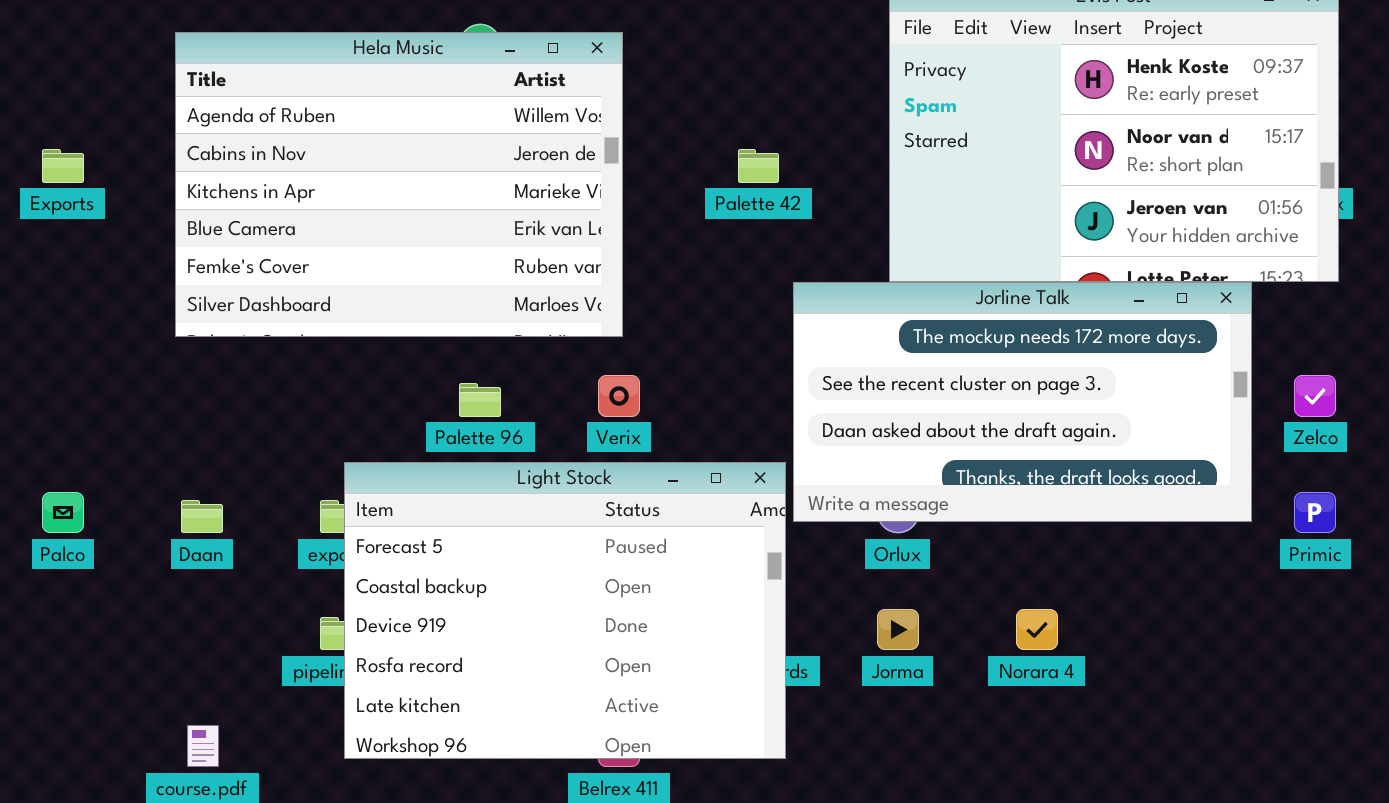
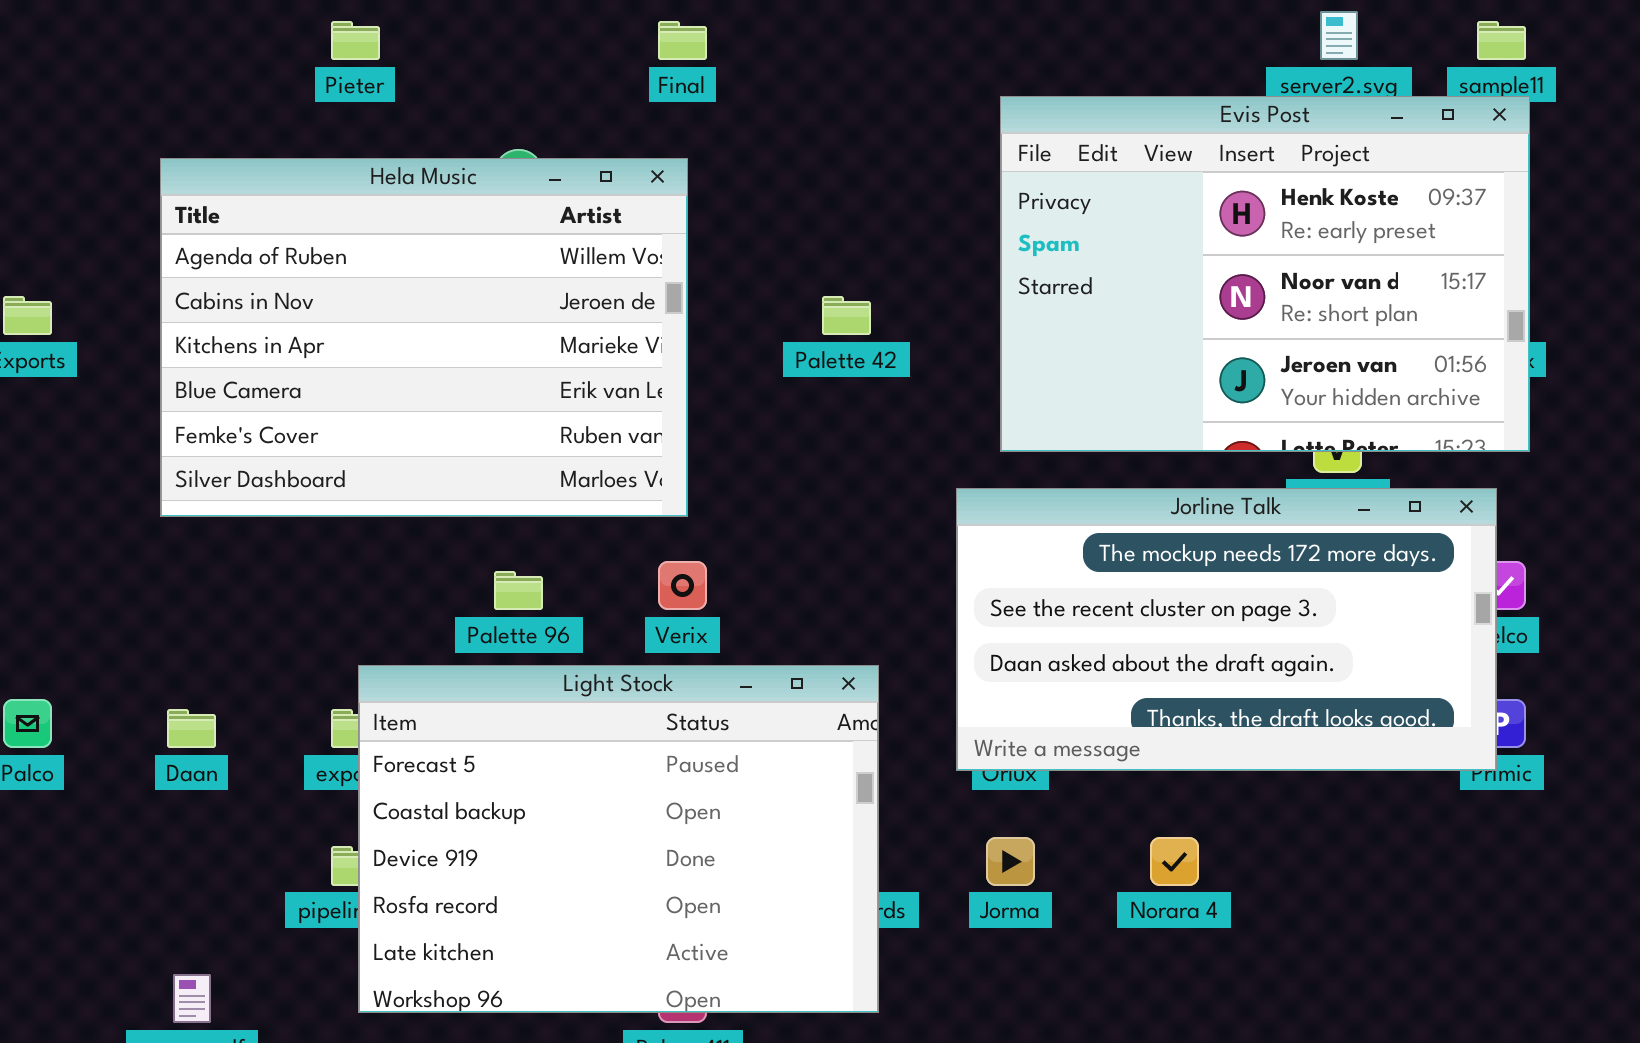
Jorline Talk: [793,282,1252,522] -> [956,488,1497,771], moved

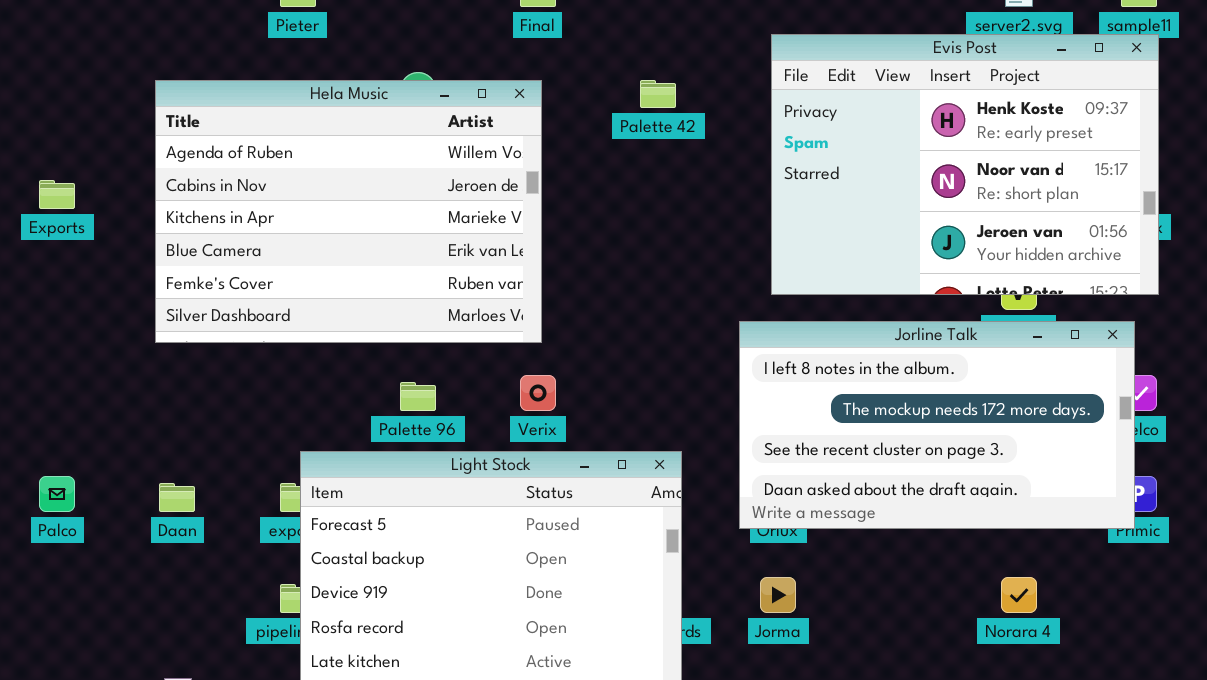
Palette 42: [822,296,871,335] -> [640,80,676,108], moved
Jorline Talk: [956,488,1497,771] -> [739,321,1135,529], scrolled up 1 row
Norara 4: [1150,837,1199,886] -> [1001,577,1037,613], moved

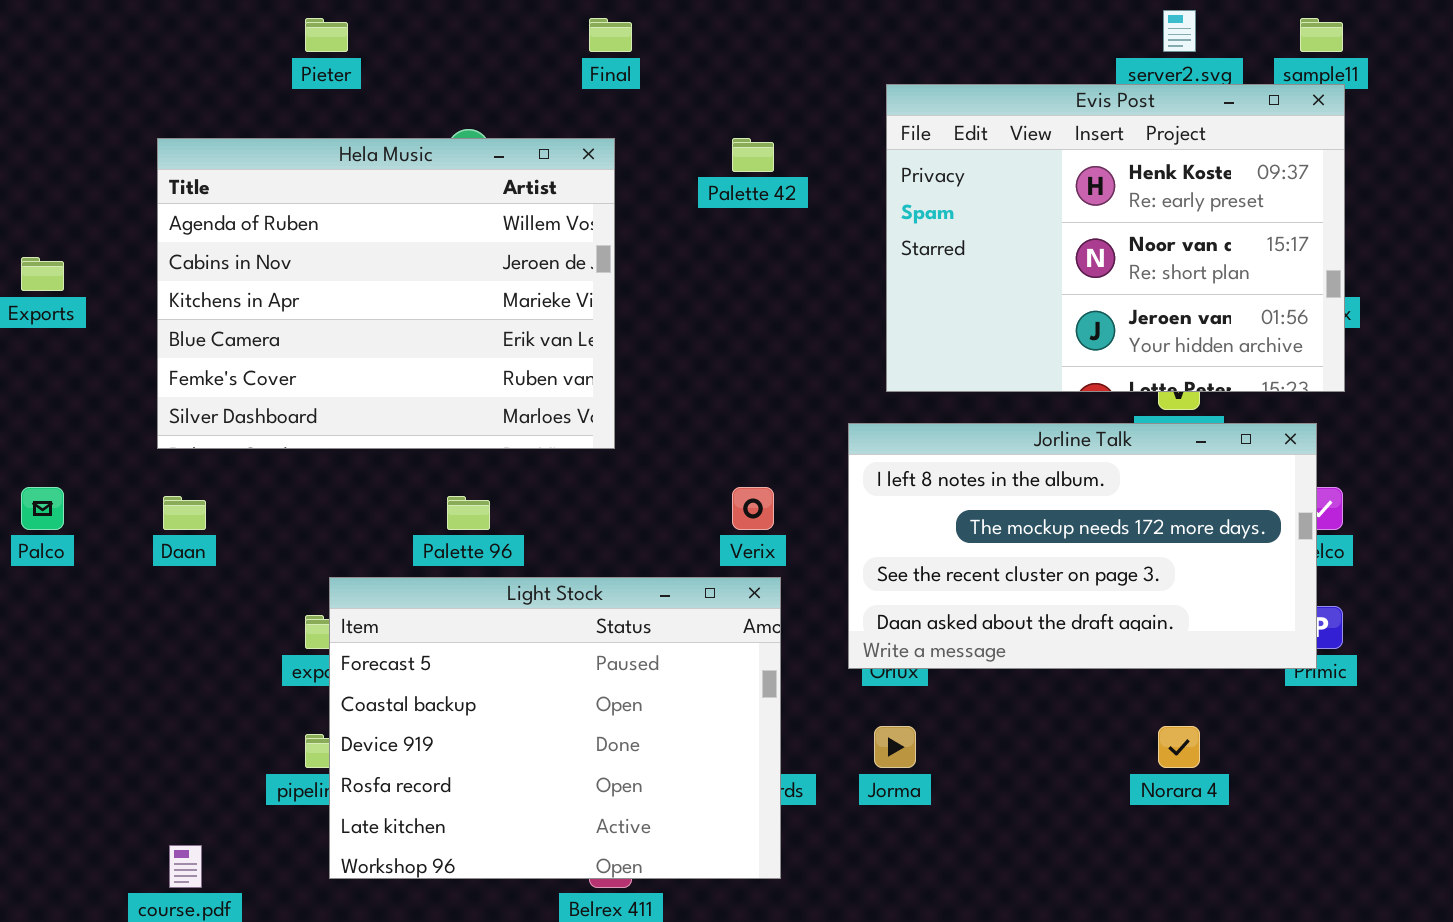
Verix: [520,375,556,411] -> [732,487,774,530], moved
Palco: [39,476,75,512] -> [21,487,64,530], moved
Daan: [159,483,195,512] -> [163,496,206,530], moved

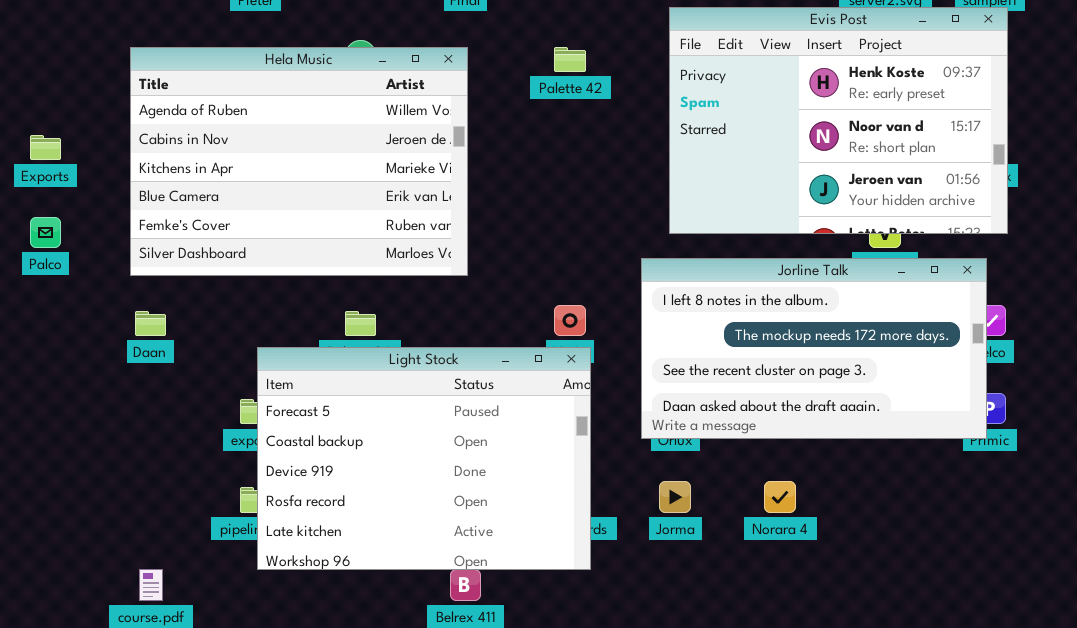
Palco: [21,487,64,530] -> [30,217,61,248], moved
Light Stock: [329,577,781,879] -> [257,347,591,570], moved
Norara 4: [1158,726,1200,768] -> [764,481,796,513], moved

